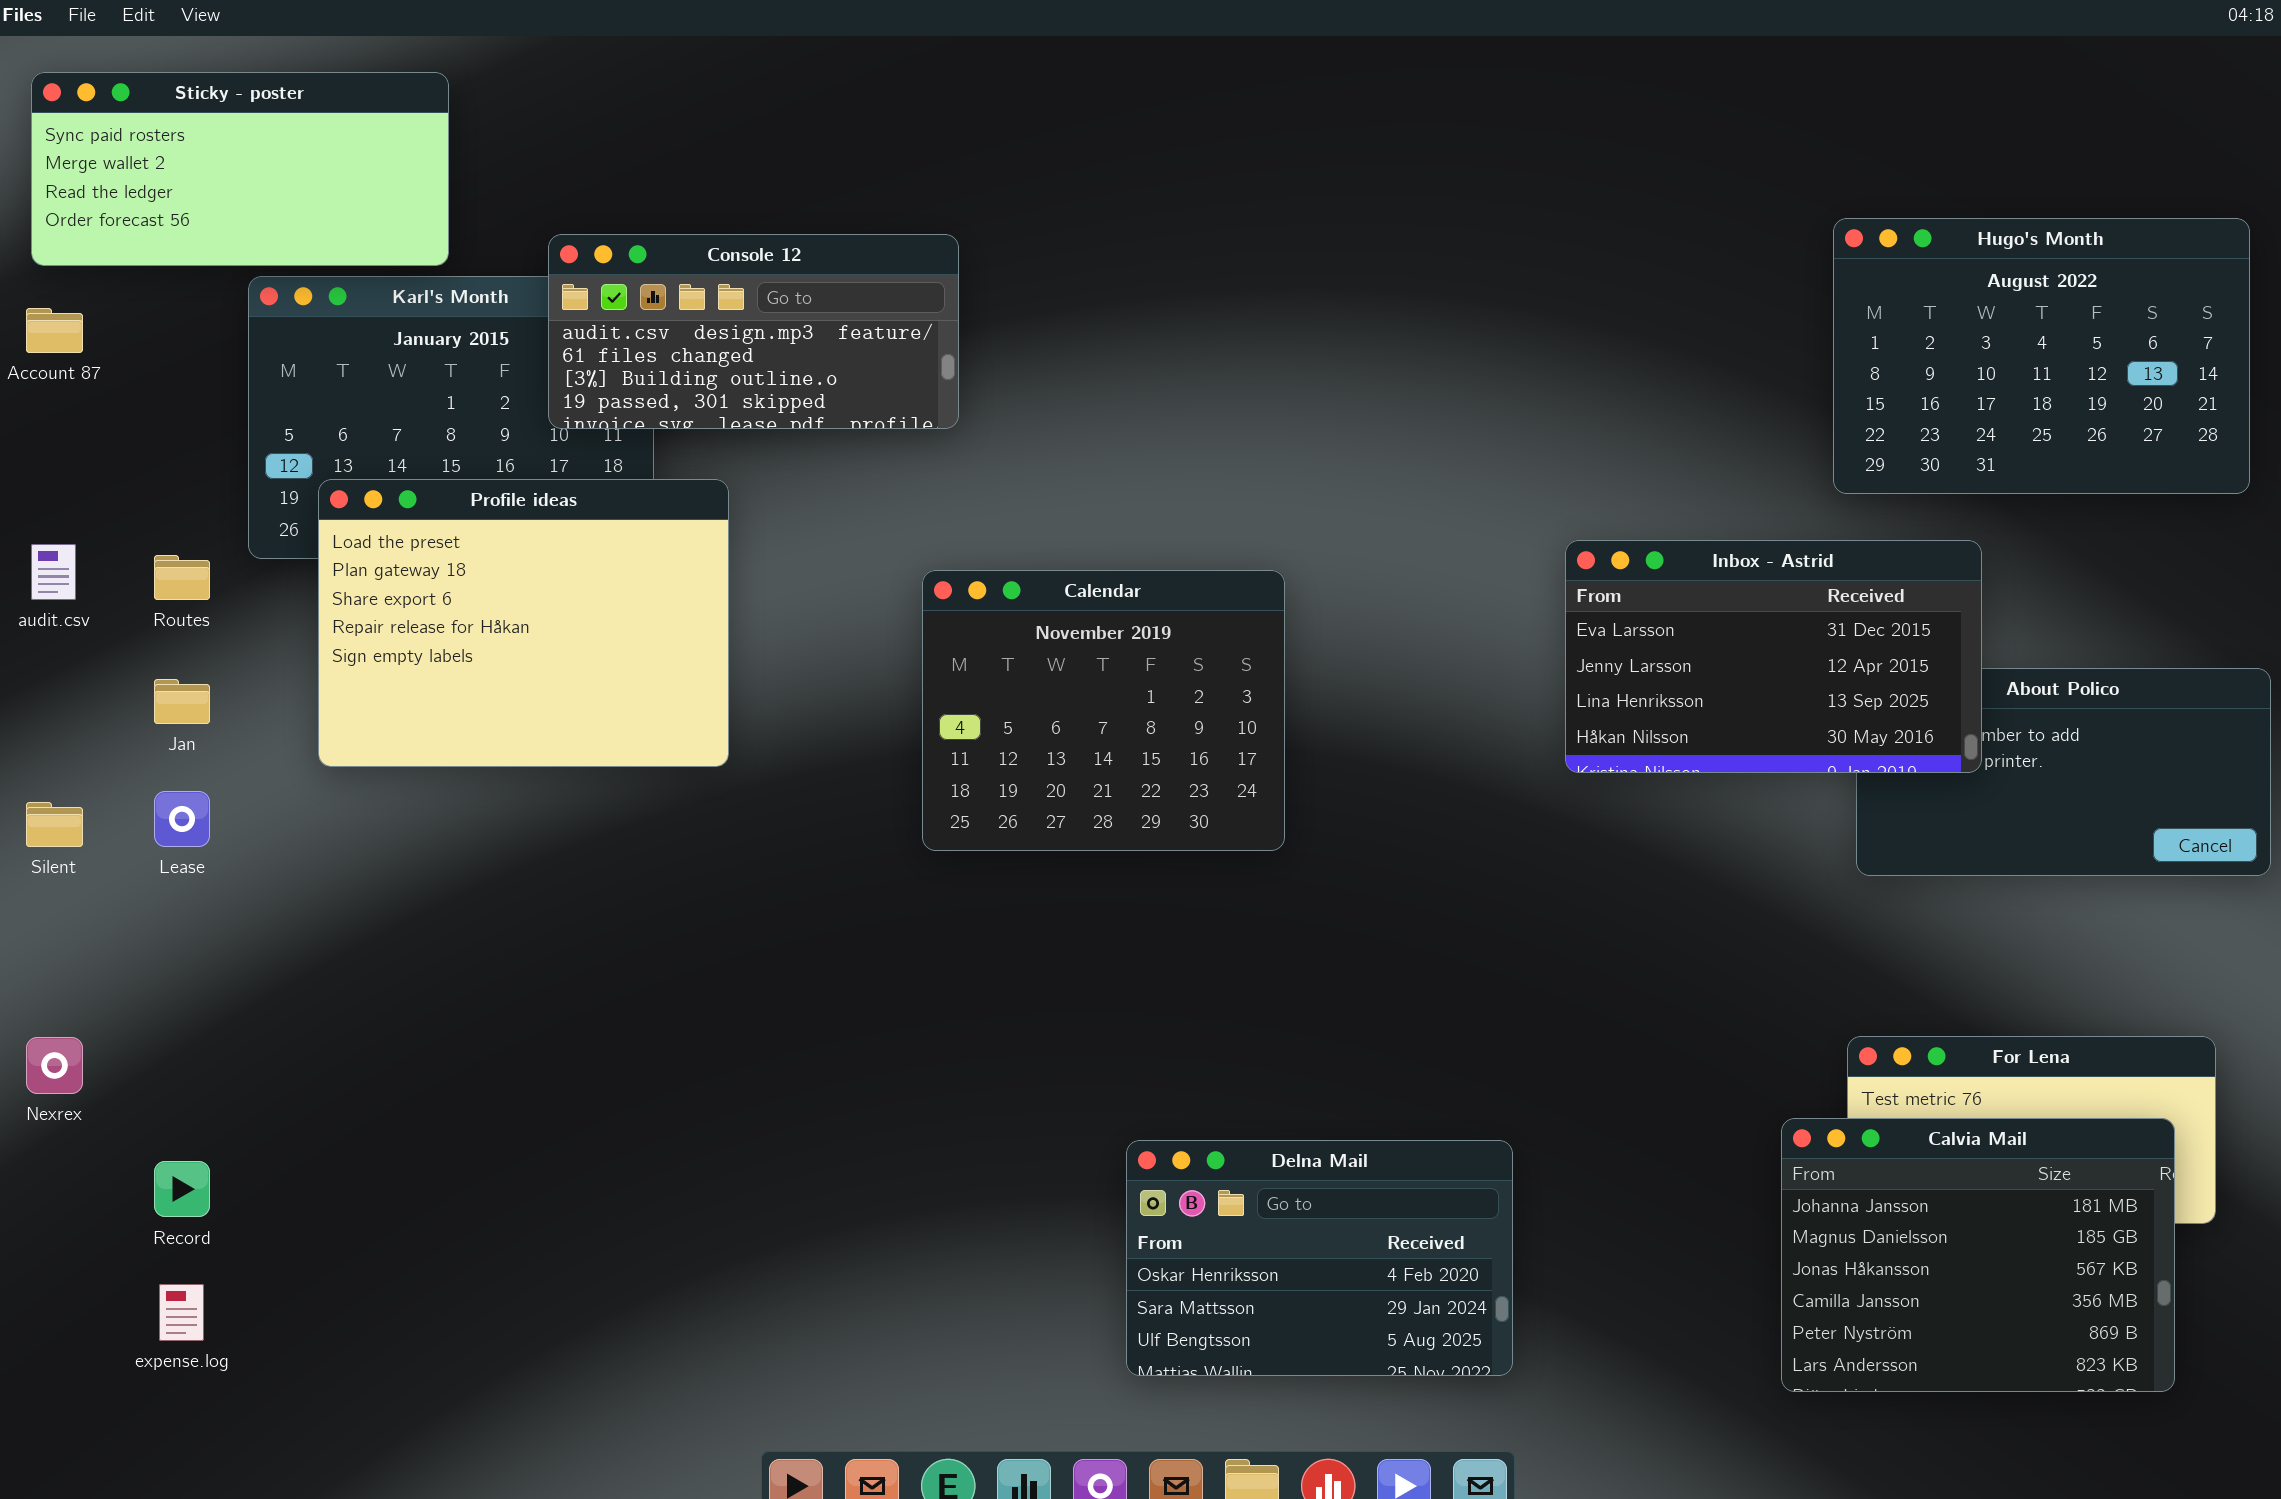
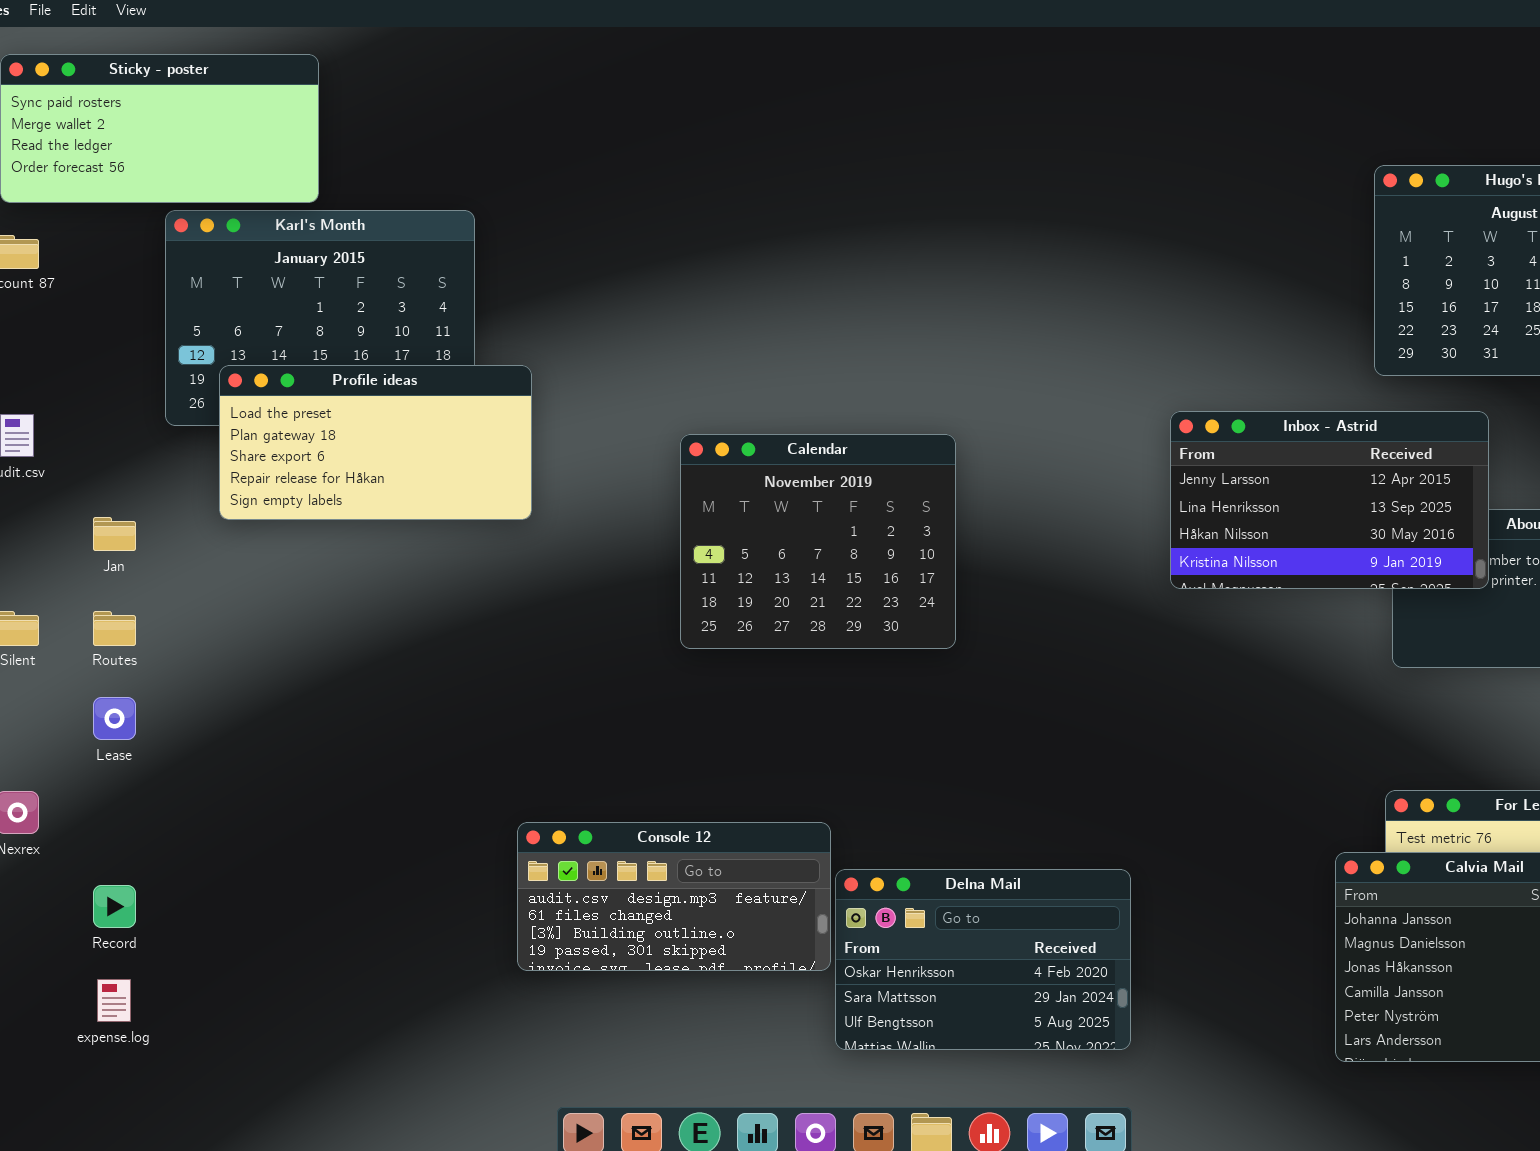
Console 12: [548,234,959,429] -> [517,822,831,971], moved
Profile ideas: [318,479,729,767] -> [219,365,532,520], resized
Inbox - Astrid: [1565,540,1982,773] -> [1170,411,1489,589], scrolled down 1 row
Routes: [154,555,210,600] -> [93,611,136,646], moved
Lease: [154,791,210,847] -> [93,697,136,740], moved

